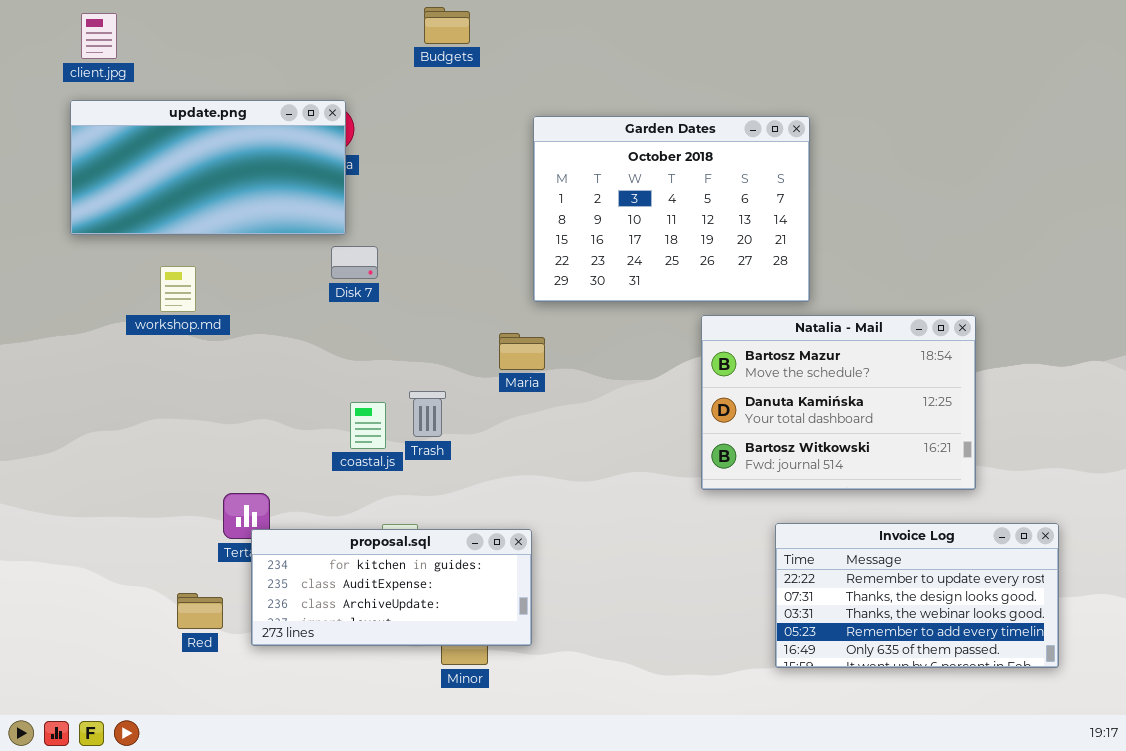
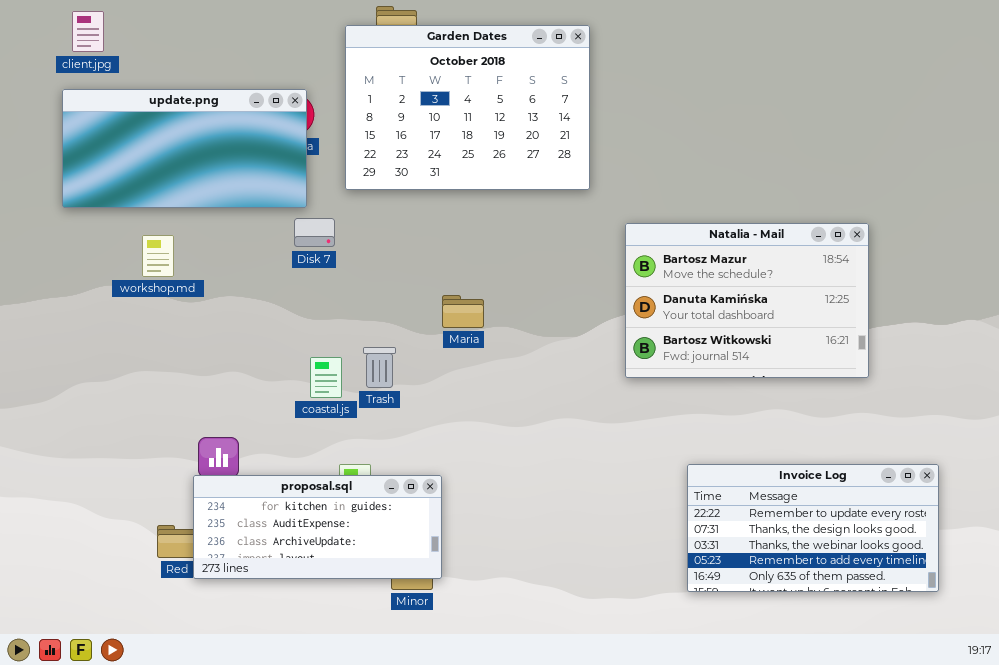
Garden Dates: [533,116,810,302] -> [345,25,590,190], moved
Natalia - Mail: [701,315,976,490] -> [625,223,869,378], moved
proposal.sql: [251,529,532,646] -> [193,475,442,579], moved

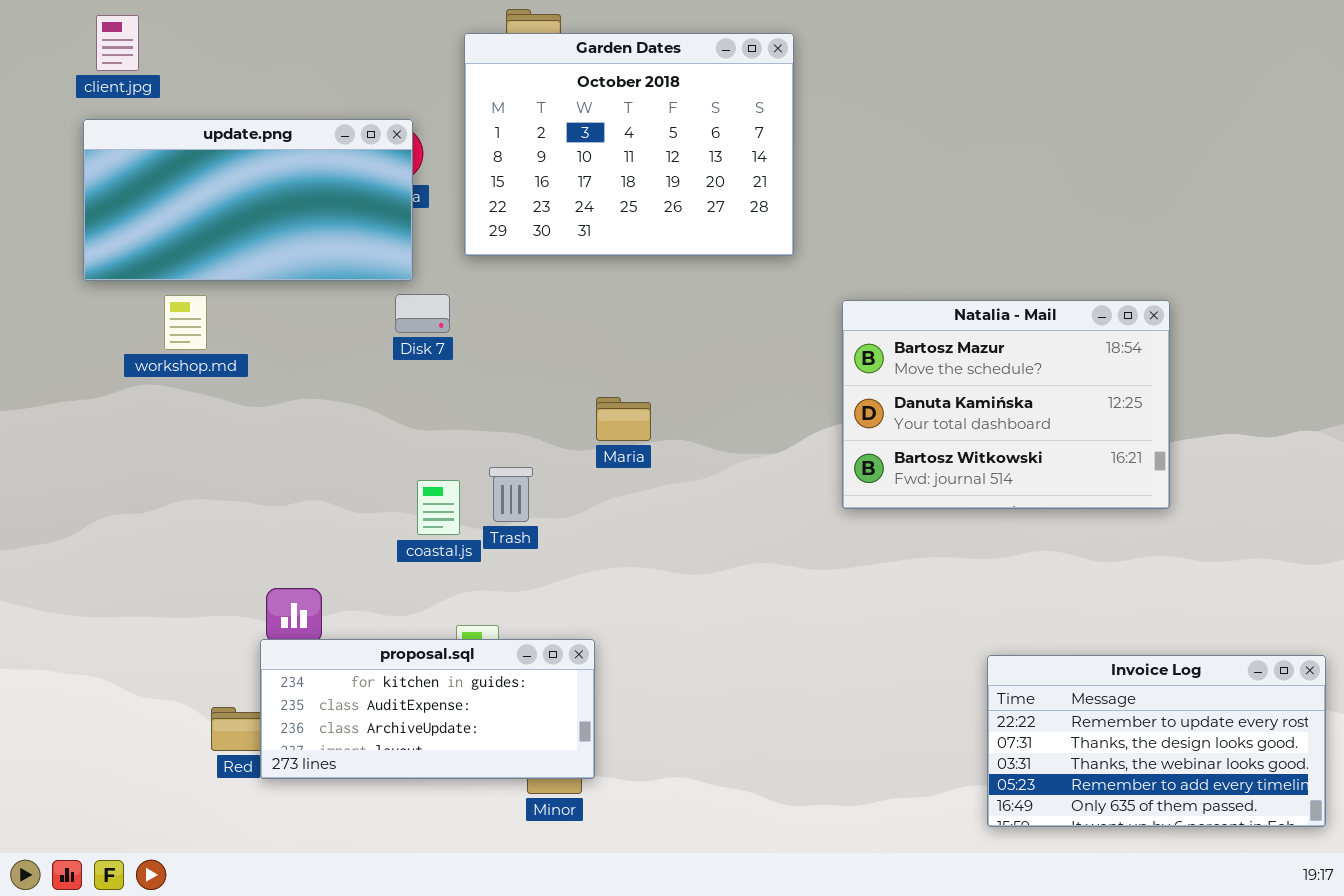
workshop.md: [142,235,174,277] -> [164,295,207,350], moved
Invoice Log: [687,464,939,592] -> [987,655,1326,827], moved

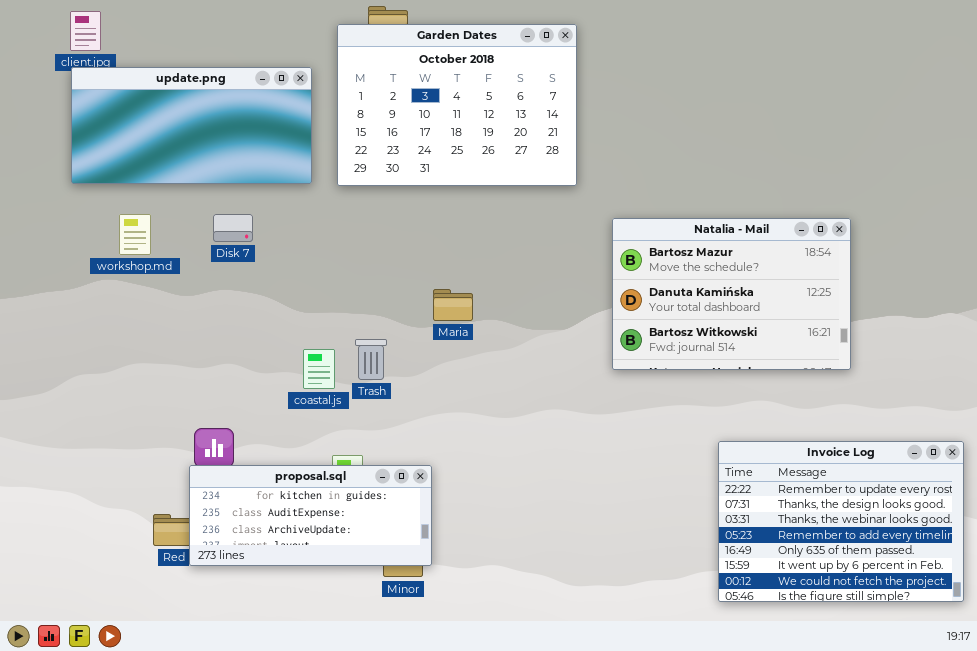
update.png: [83,119,413,281] -> [71,67,312,184], moved
Disk 7: [395,294,450,333] -> [213,214,253,242], moved
Invoice Log: [987,655,1326,827] -> [718,441,964,602], resized

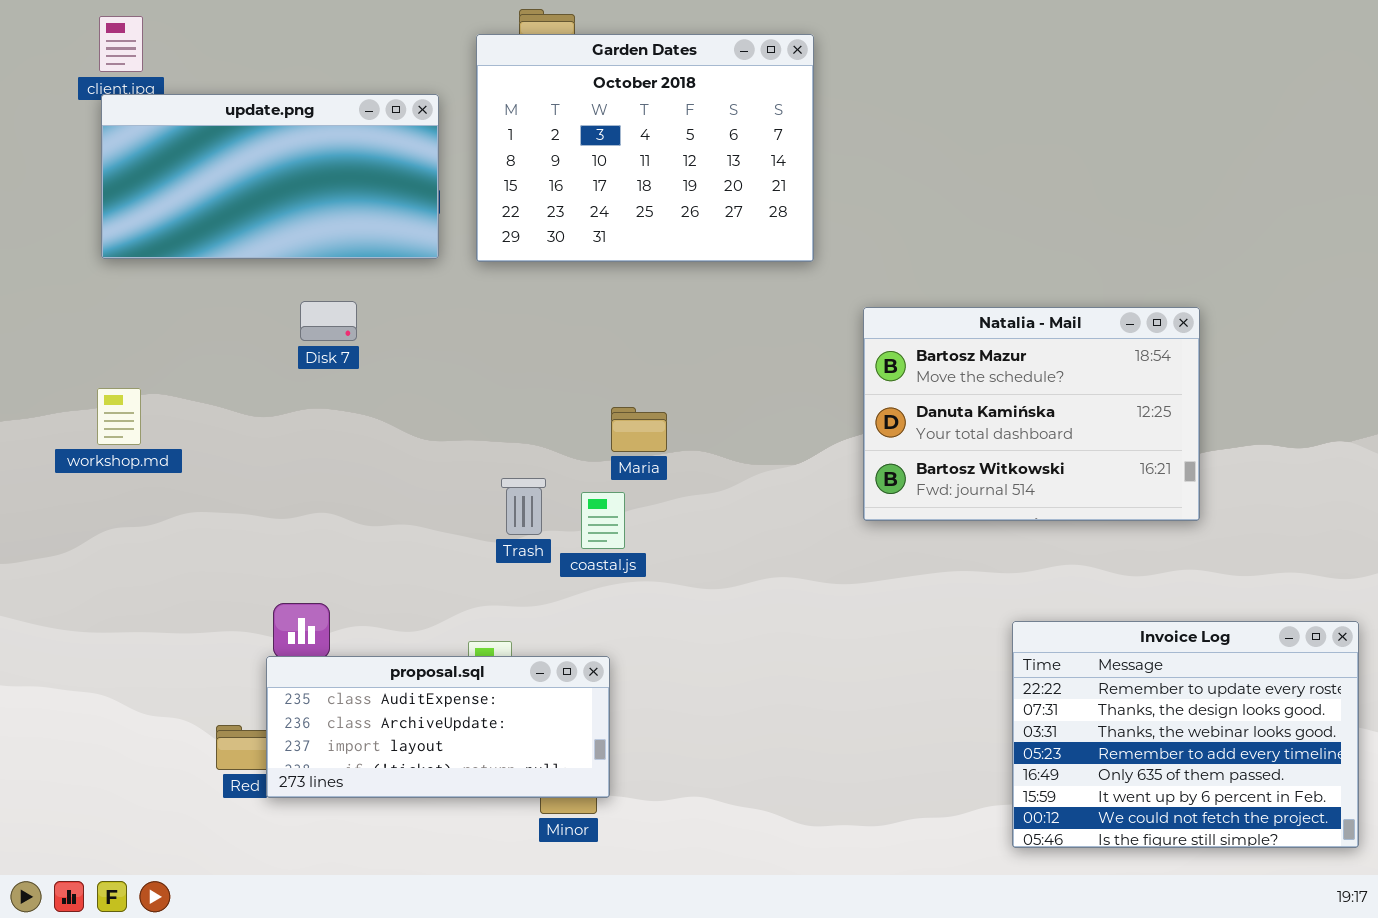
workshop.md: [119,214,151,255] -> [97,388,141,445], moved
coastal.js: [303,349,335,389] -> [581,492,625,549], moved
proposal.sql: [189,465,432,566] -> [266,656,610,798], scrolled down 1 row

